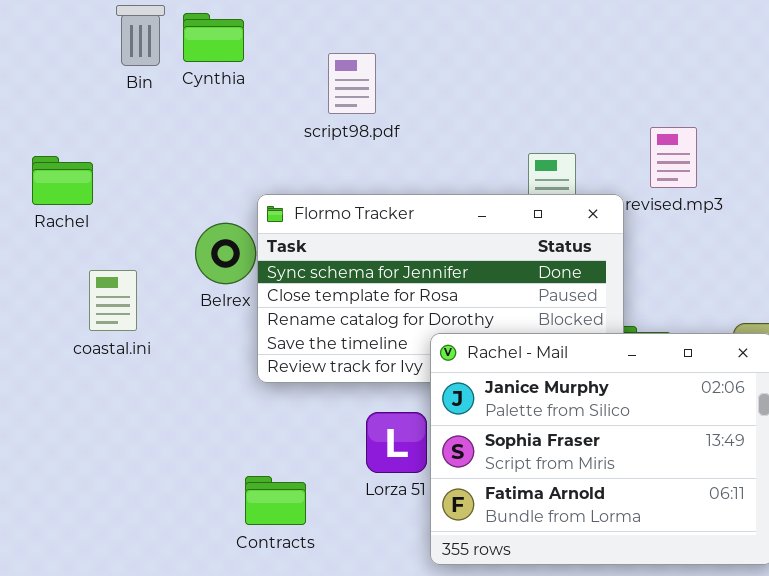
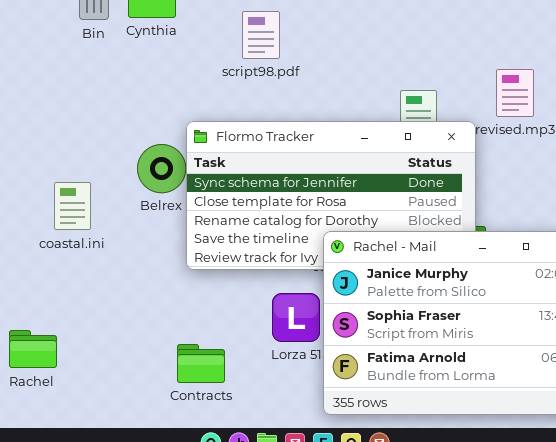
Rachel: [32,156,93,205] -> [9,330,57,368], moved

